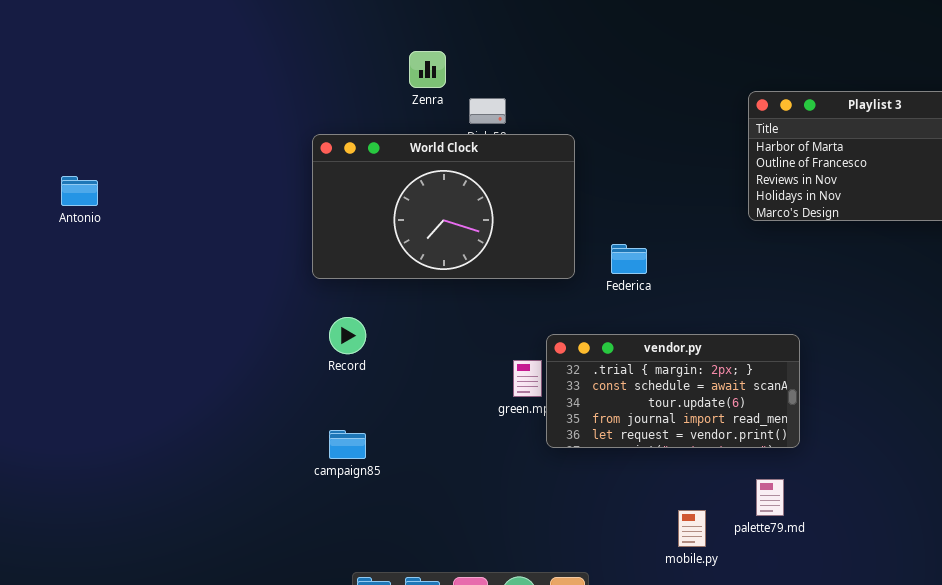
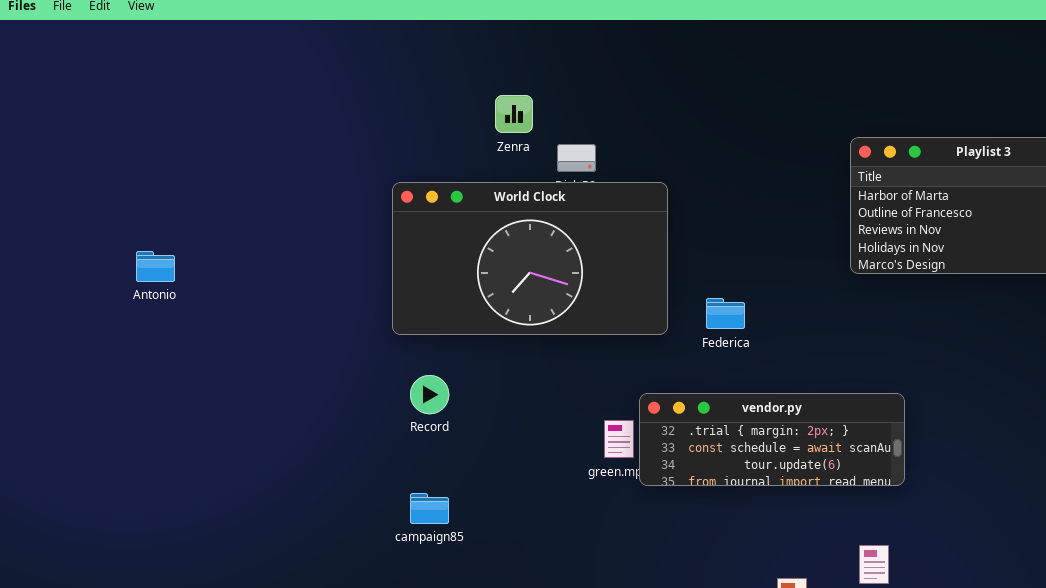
Antonio: [61,176,98,206] -> [136,251,175,282], moved
vendor.py: [546,334,800,448] -> [639,393,905,486], resized

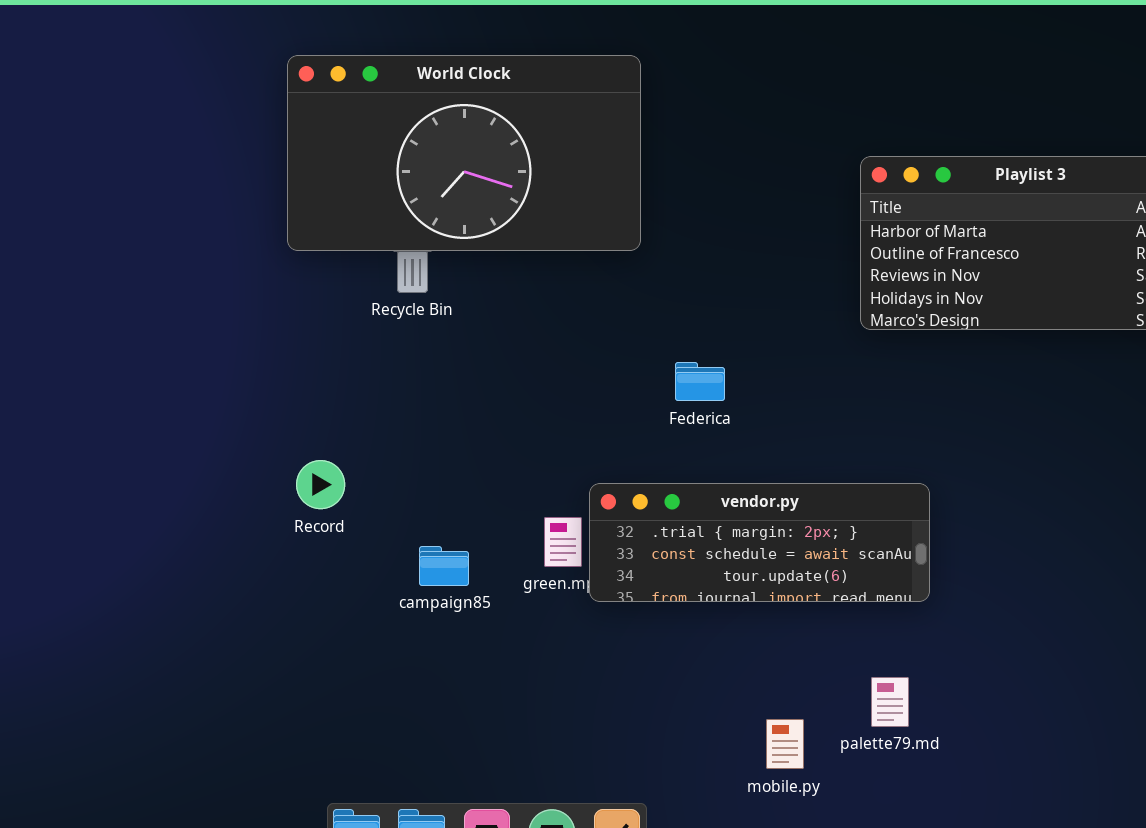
World Clock: [392,182,668,335] -> [287,55,641,251], moved
campaign85: [410,493,449,524] -> [419,546,469,586], moved

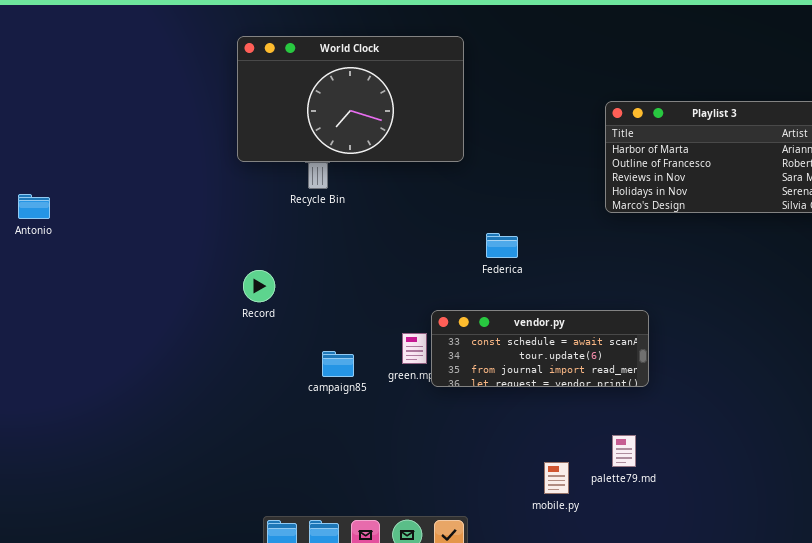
Record: [296,460,345,509] -> [243,270,275,302], moved
vendor.py: [589,483,930,602] -> [431,310,649,387], scrolled down 1 row

